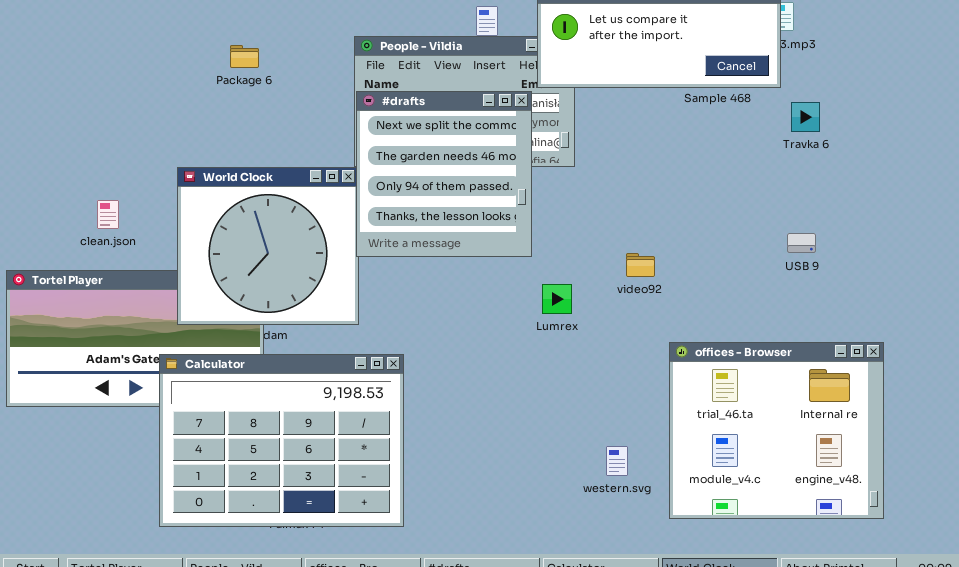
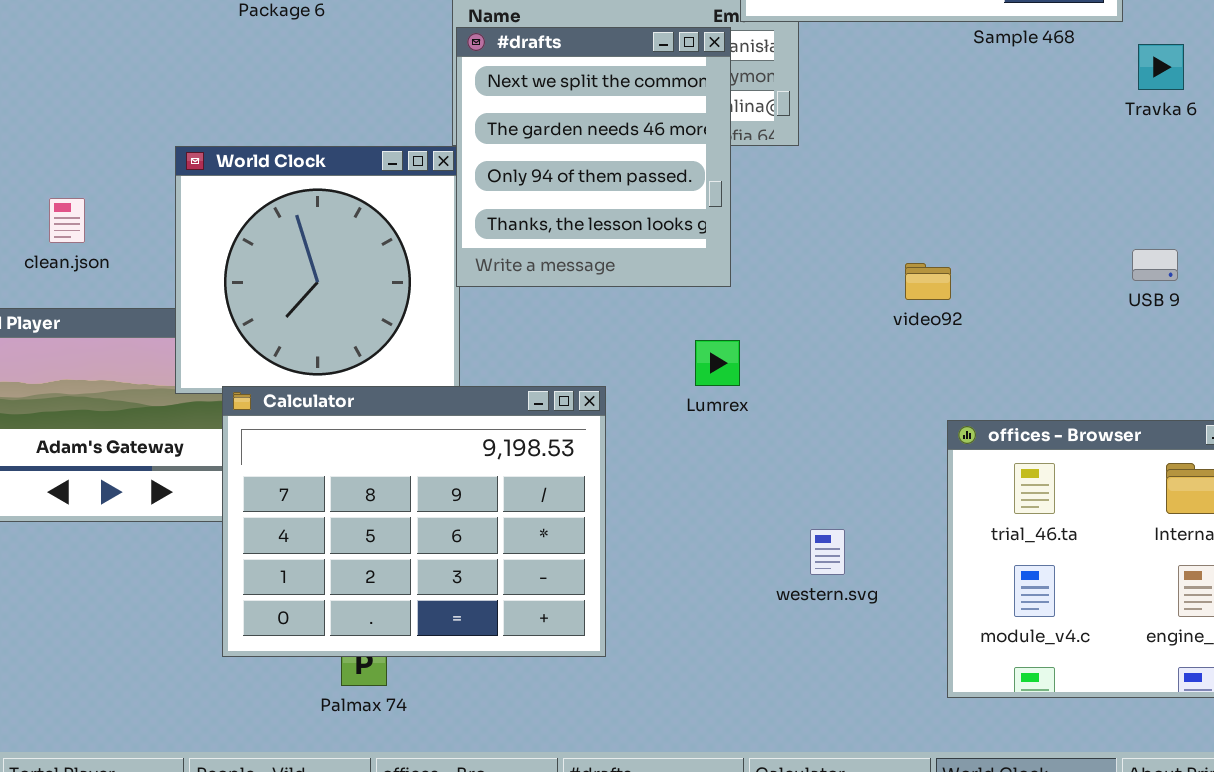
video92: [626,253,655,277] -> [905,263,951,300], moved
Lumrex: [542,284,572,314] -> [695,340,740,386], moved
Calculator: [159,354,404,527] -> [222,386,606,657], moved
western.svg: [606,446,628,476] -> [810,529,845,575], moved

